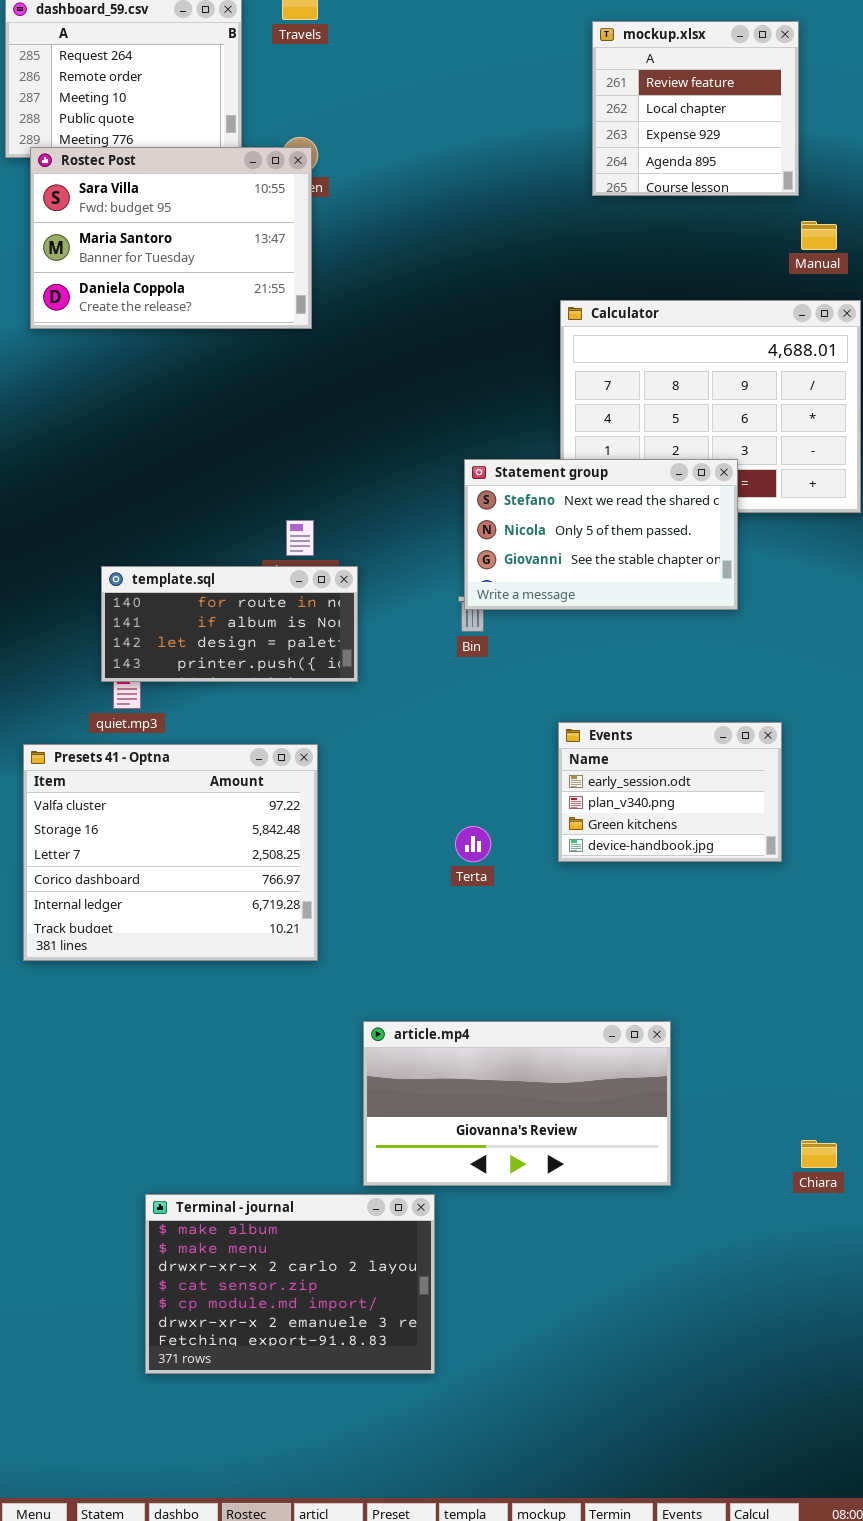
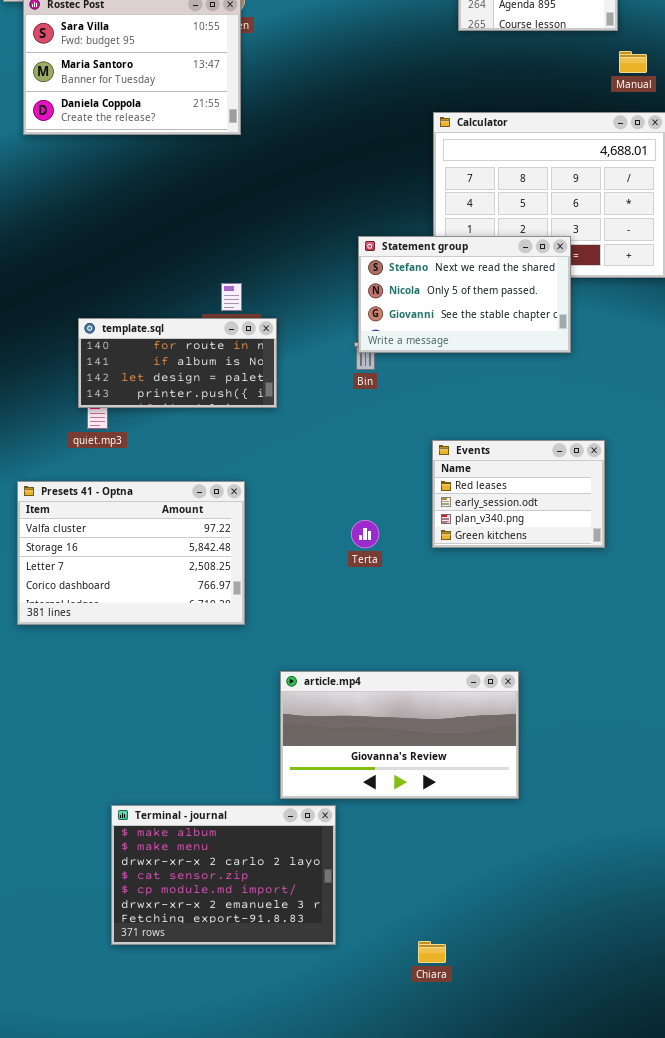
Events: [558,722,782,862] -> [432,440,605,548], scrolled up 1 row
Presets 41 - Optna: [23,744,318,961] -> [17,481,245,625], resized
Chiara: [801,1140,837,1168] -> [418,941,446,963], moved

